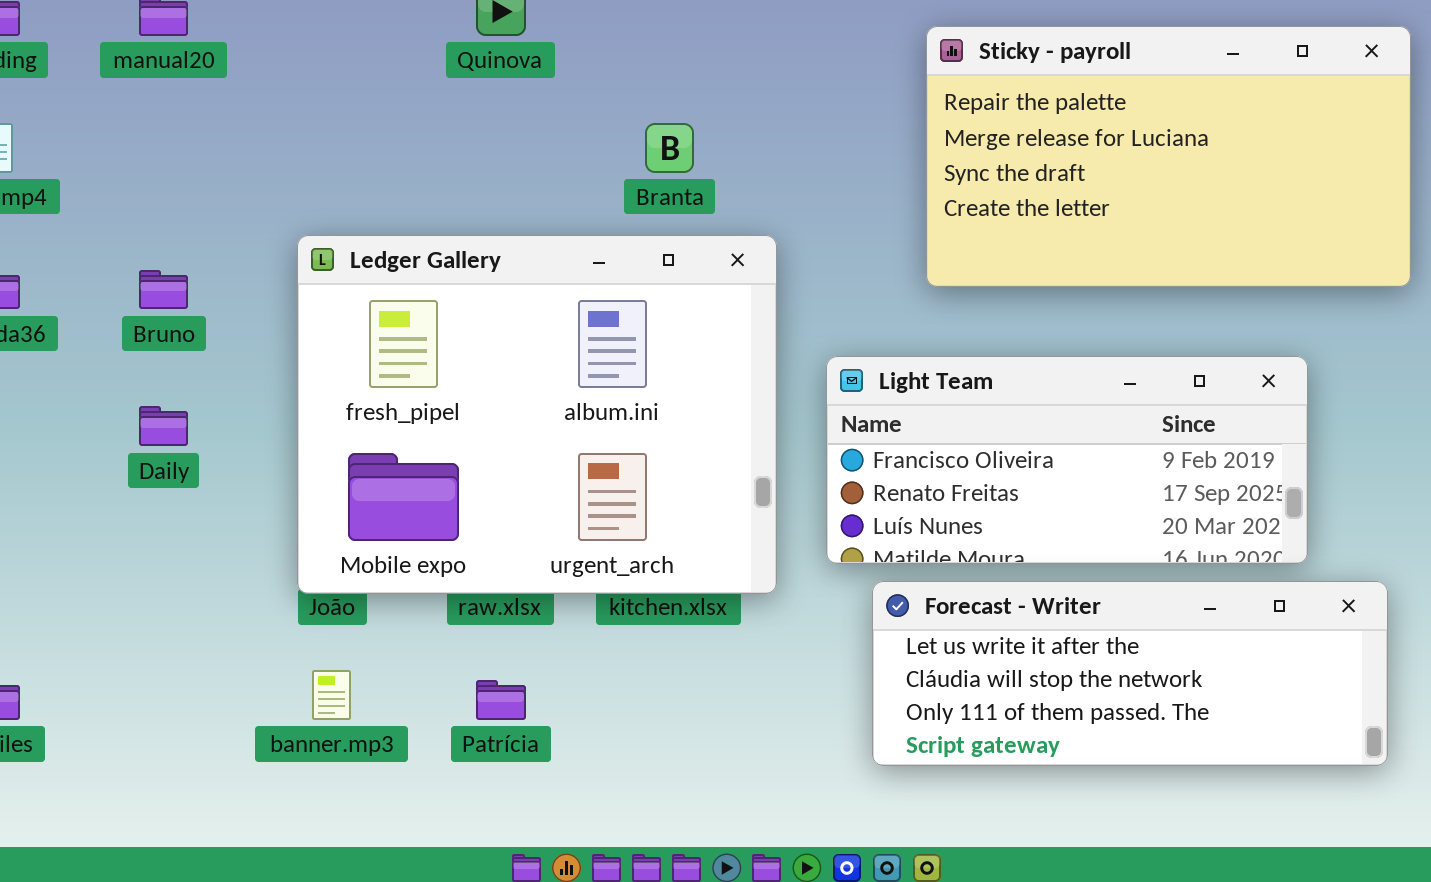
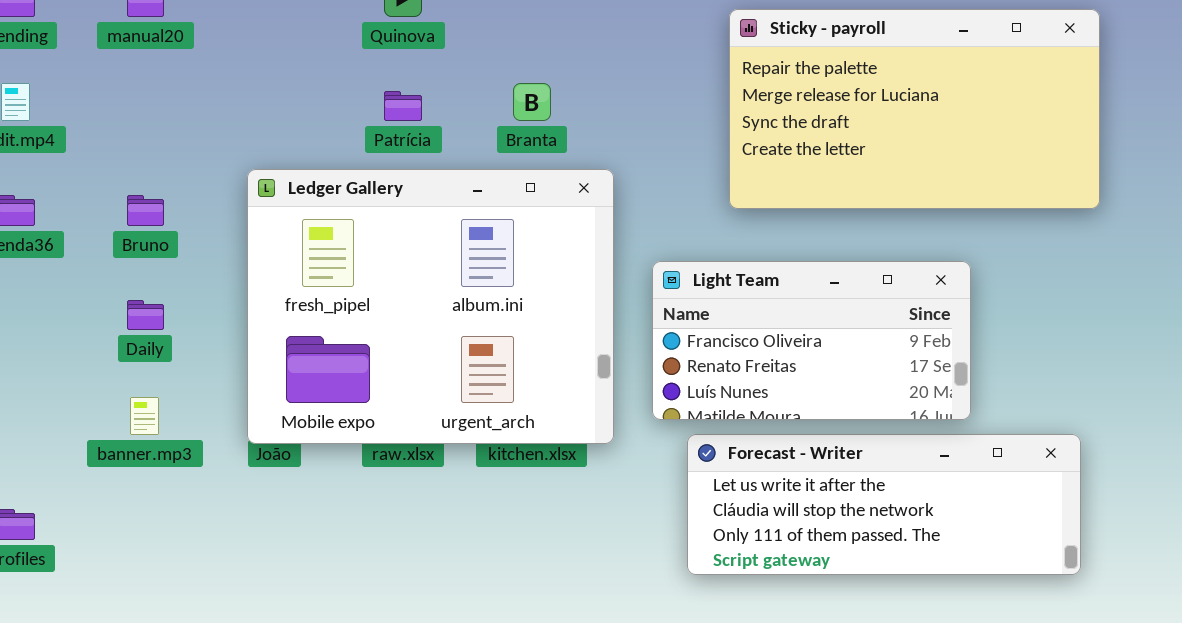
Light Team: [826,356,1308,564] -> [652,261,971,420], resized
banner.mp3: [312,670,351,720] -> [130,397,159,435], moved
Patrícia: [476,680,526,720] -> [384,91,422,121], moved

